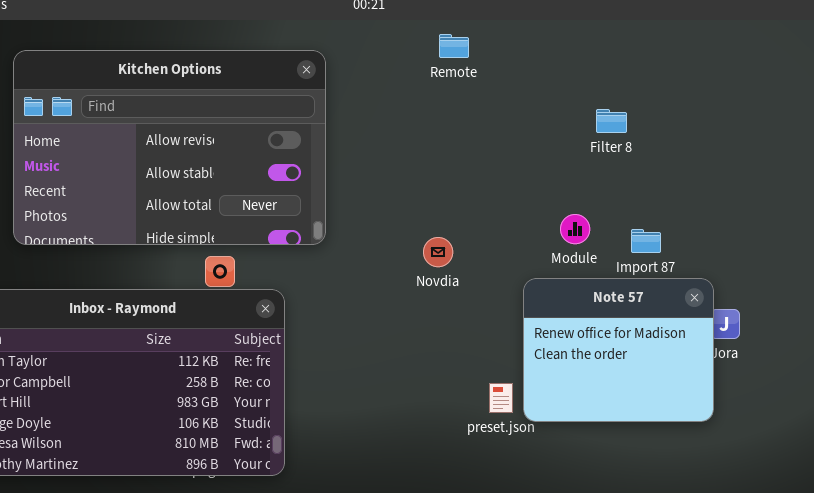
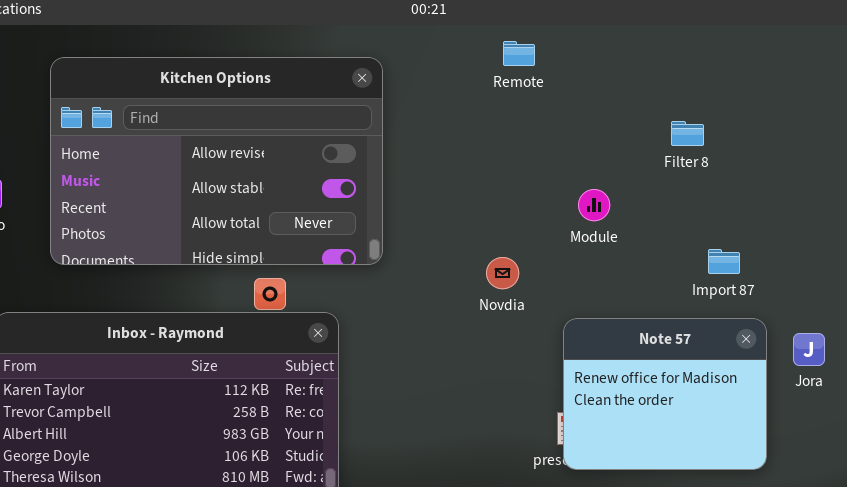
Module: [560,214,590,244] -> [578,189,610,221], moved
Note 57: [523,278,714,422] -> [563,318,767,470], moved

